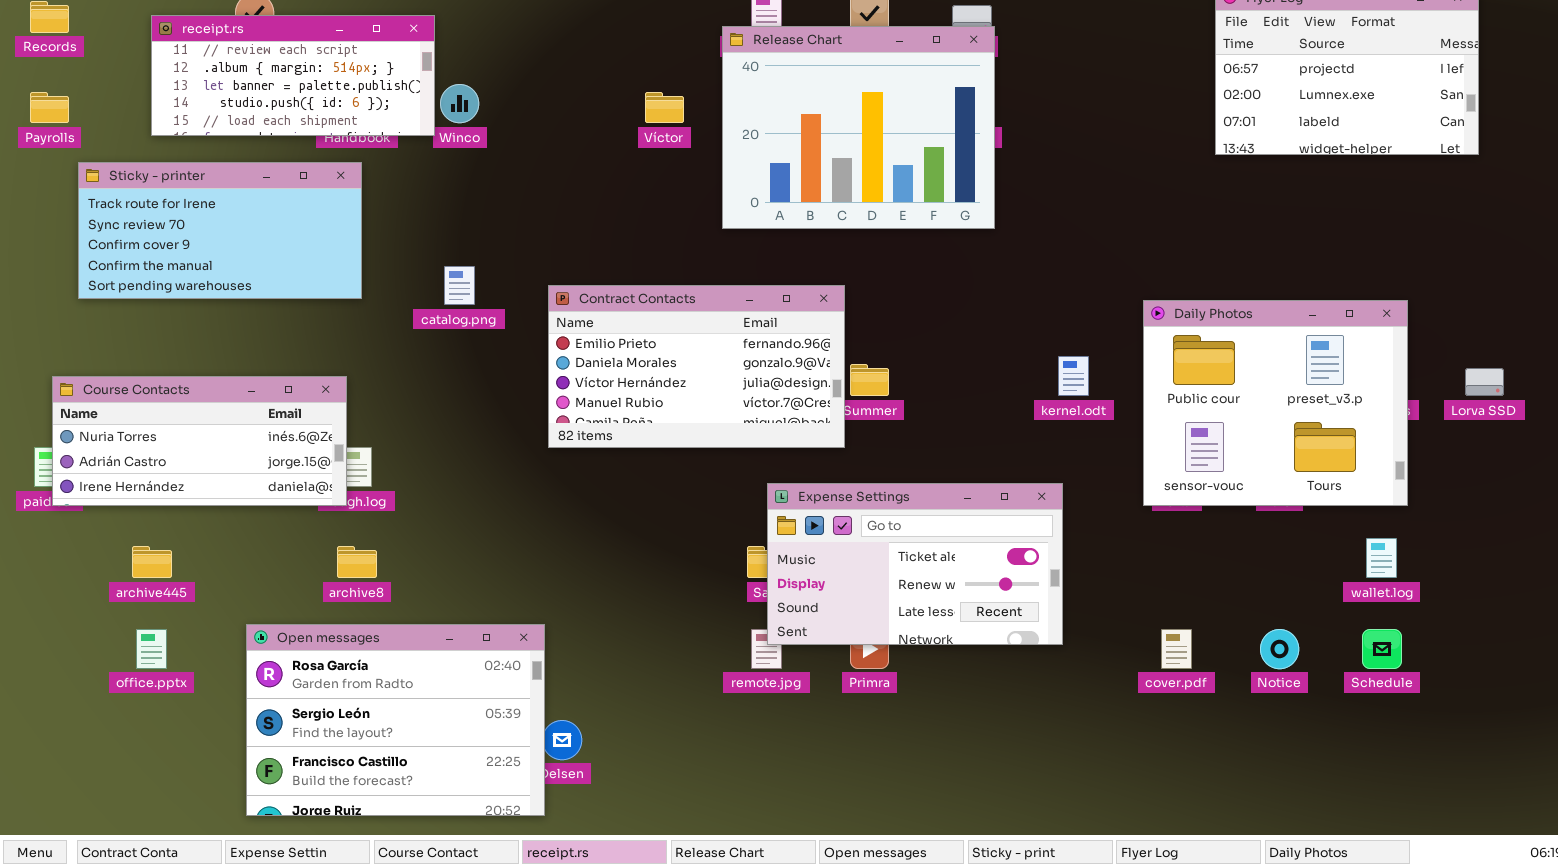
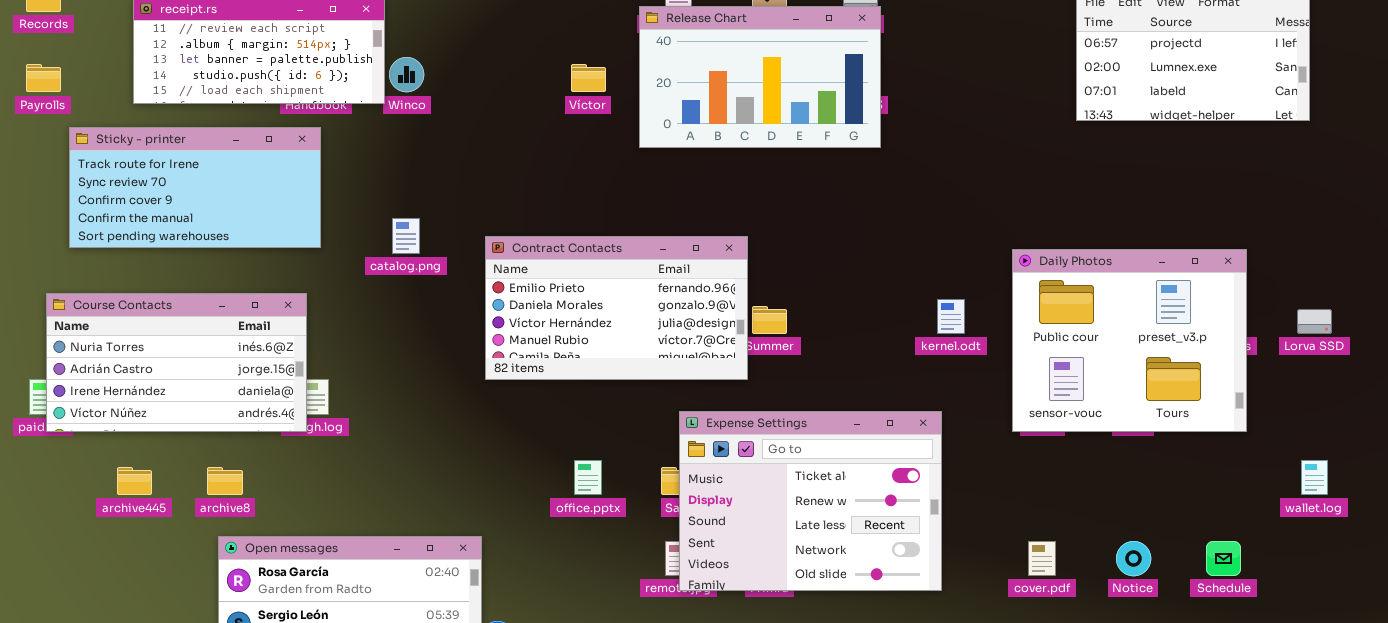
Release Chart: [722,26,995,229] -> [639,6,881,148], resized
Course Contacts: [52,376,347,506] -> [46,293,307,432], resized
Expense Settings: [767,483,1063,645] -> [679,411,942,591], resized
wallet.log: [1366,538,1397,578] -> [1301,460,1328,495], moved
archive8: [337,546,377,578] -> [207,467,243,495], moved
office.pptx: [136,629,167,669] -> [574,460,602,495], moved

